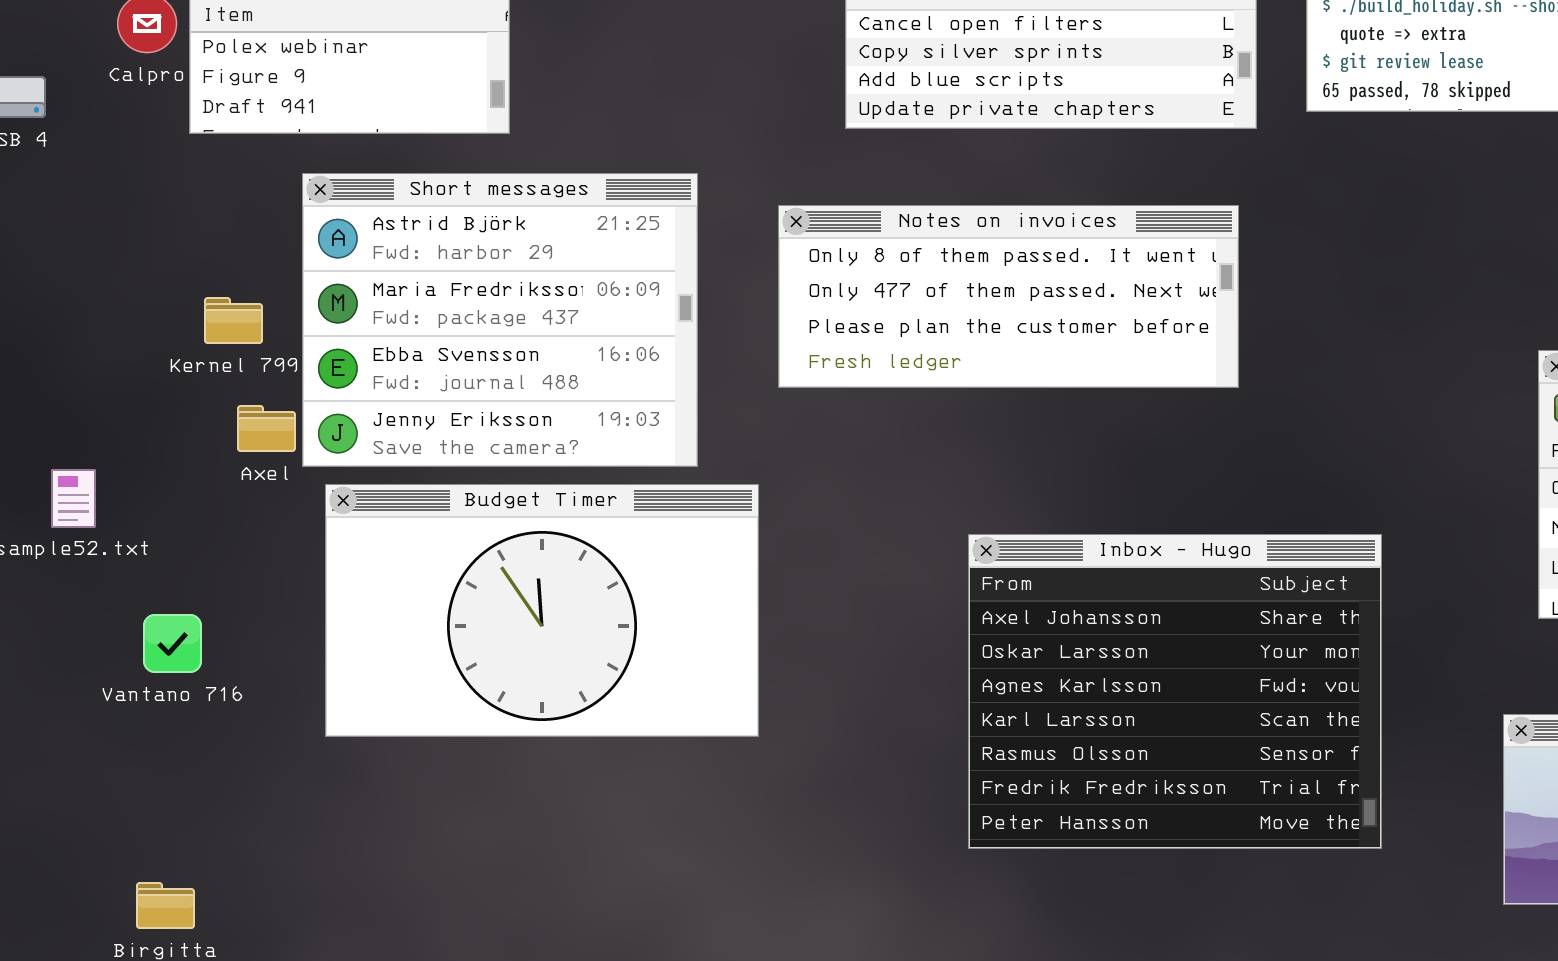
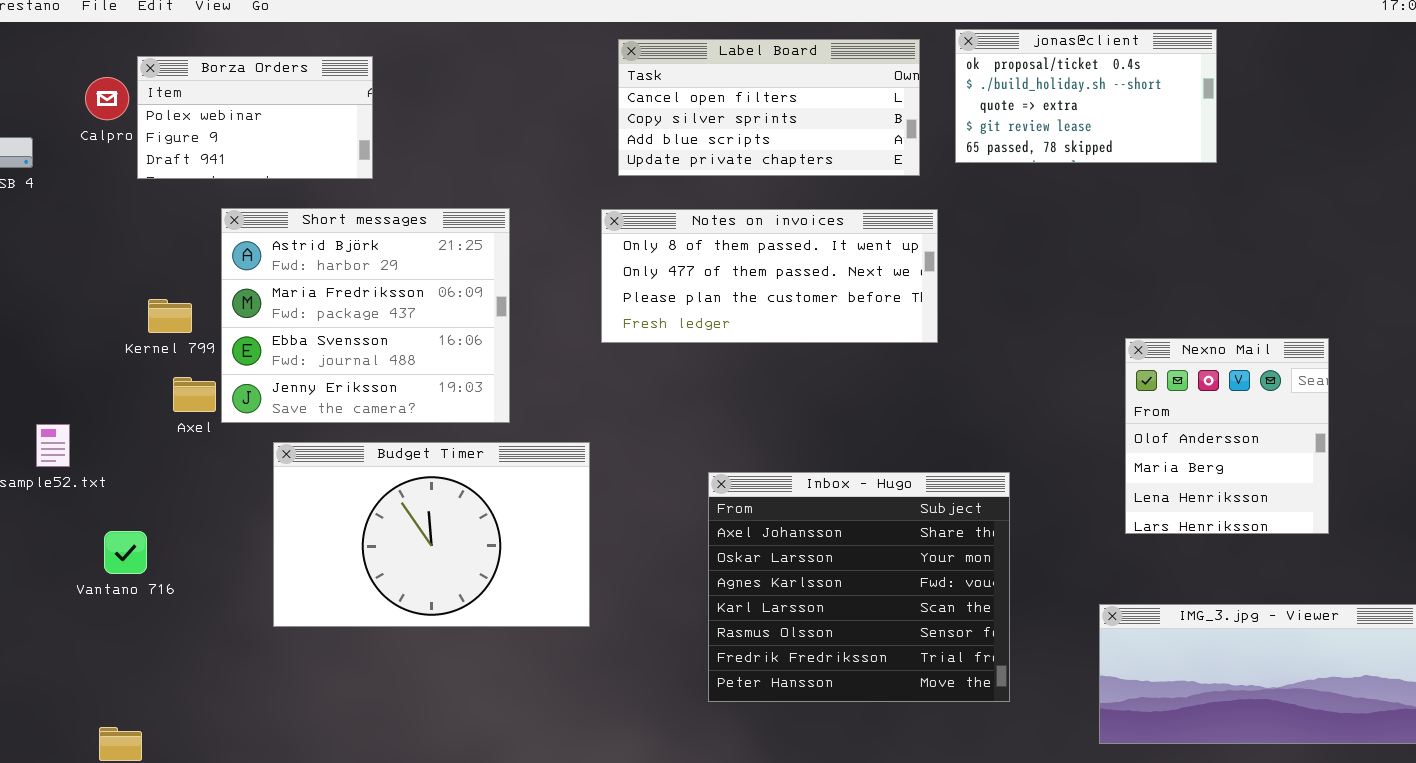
Notes on invoices: [778,205,1239,388] -> [601,209,938,343], moved
Budget Timer: [325,484,759,737] -> [273,442,590,627], moved

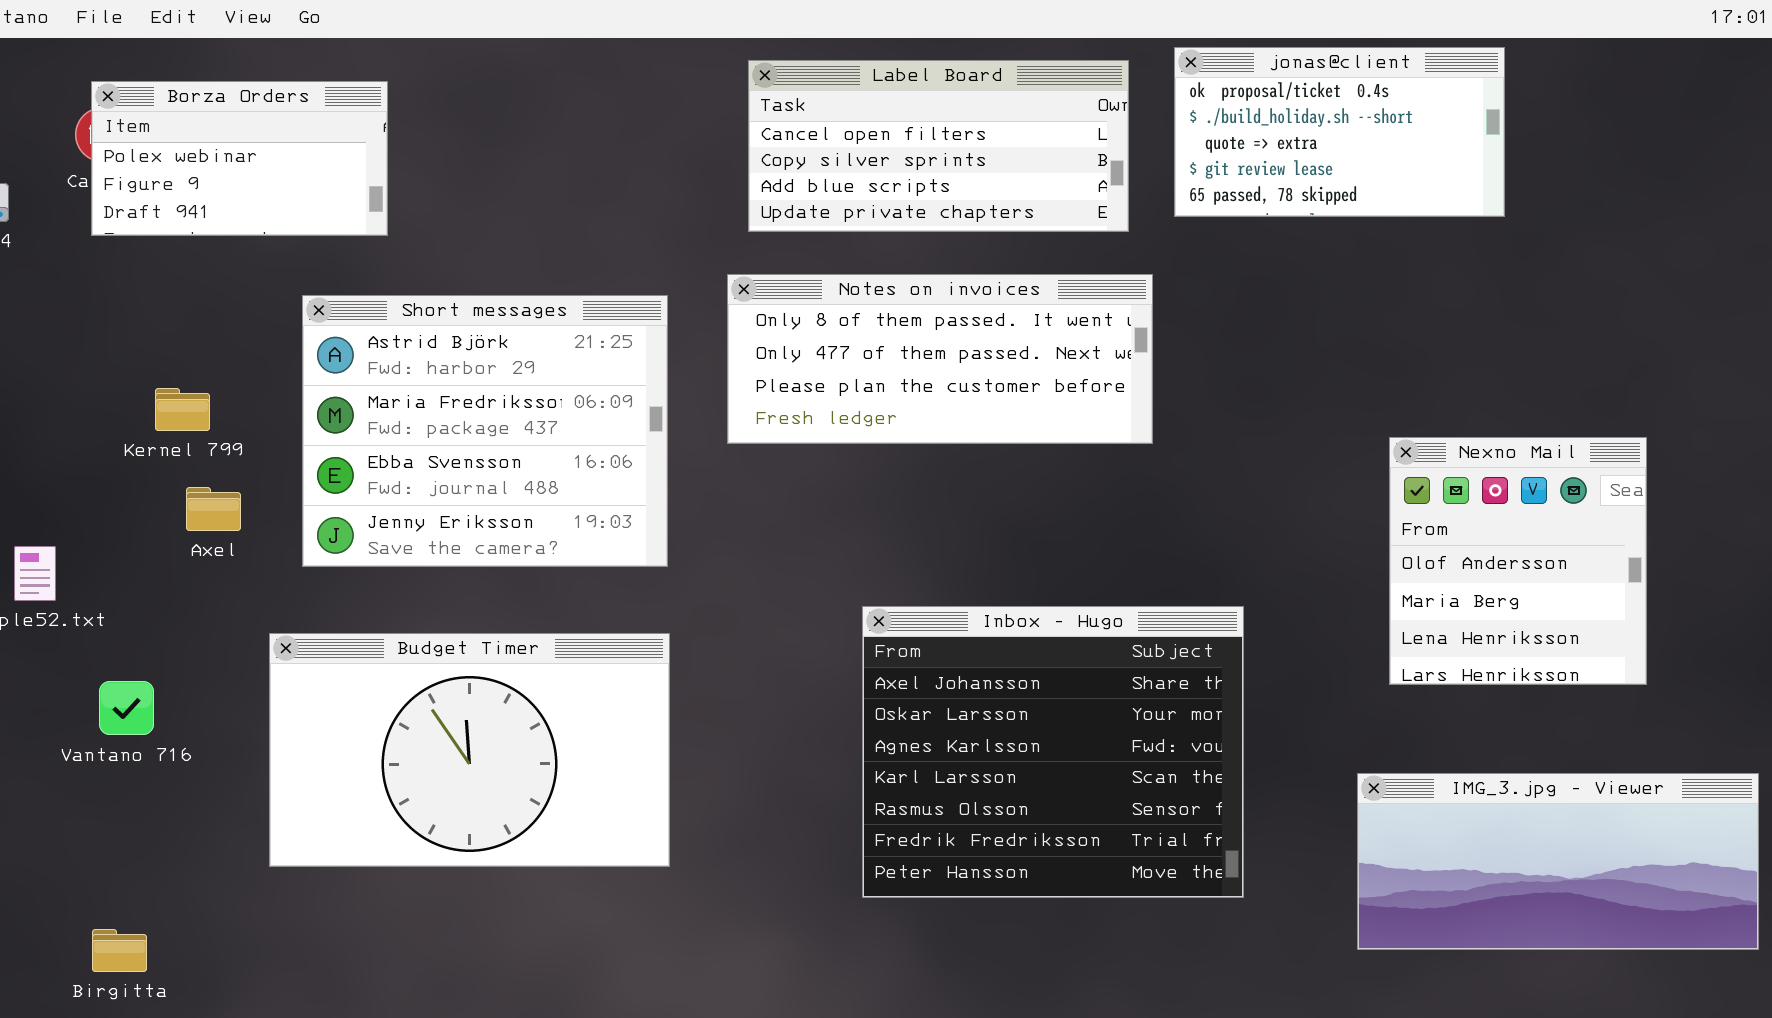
Borza Orders: [137,56,373,179] -> [91,81,388,236], moved
Short messages: [221,208,510,423] -> [302,295,668,567], moved
Budget Timer: [273,442,590,627] -> [269,633,670,867], moved

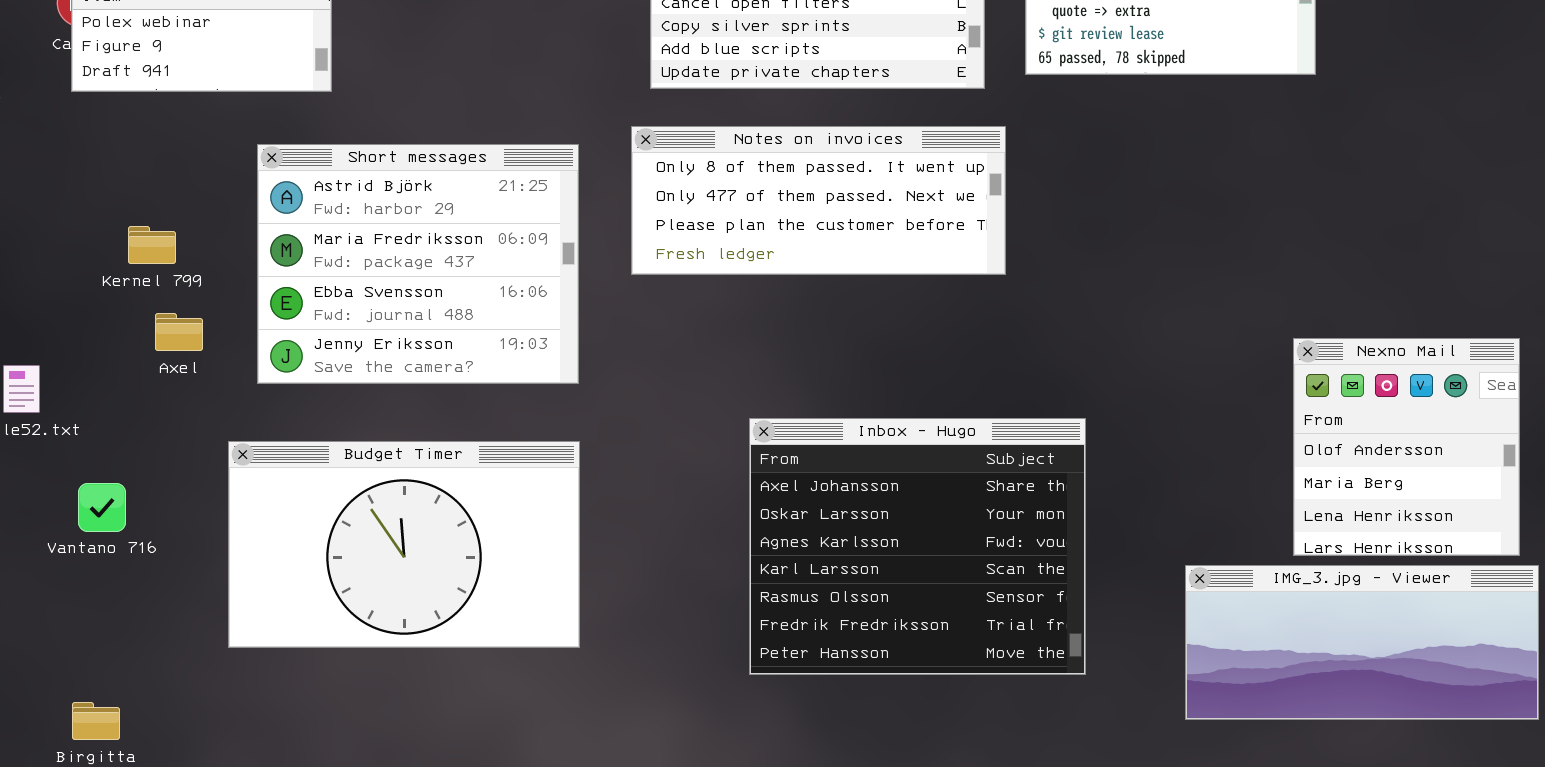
Nexno Mail: [1389,437,1647,685] -> [1293,338,1520,556], moved

